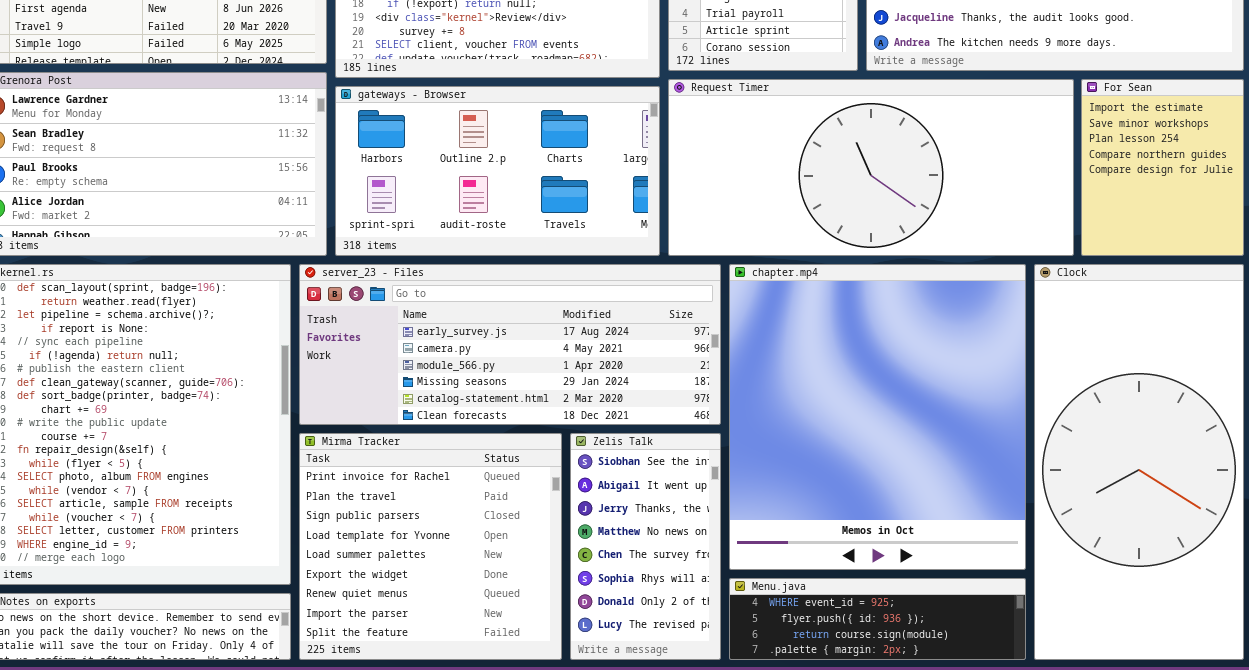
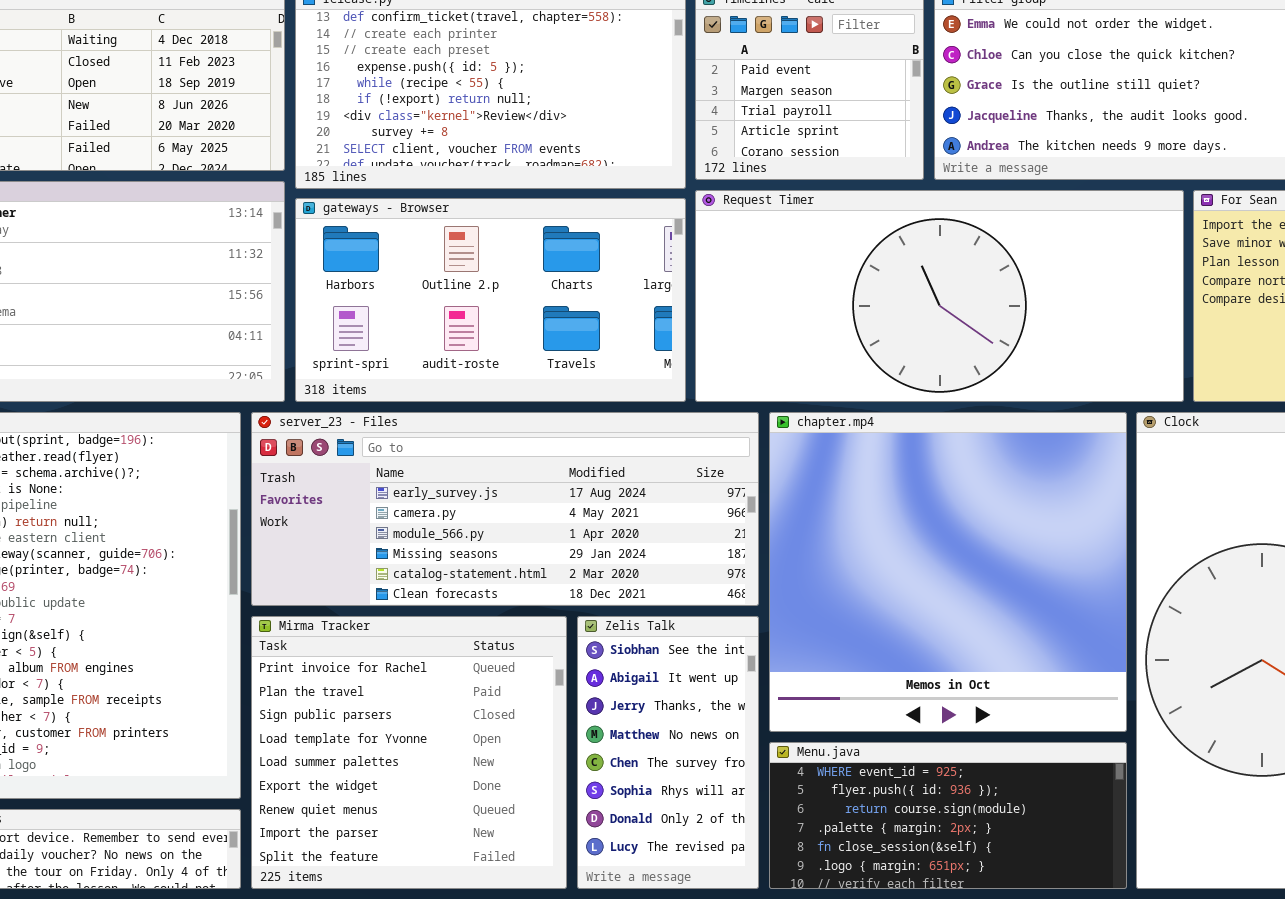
chapter.mp4: [729,264,1026,570] -> [769,412,1127,732], resized
Menu.java: [729,578,1026,660] -> [769,742,1127,889], resized

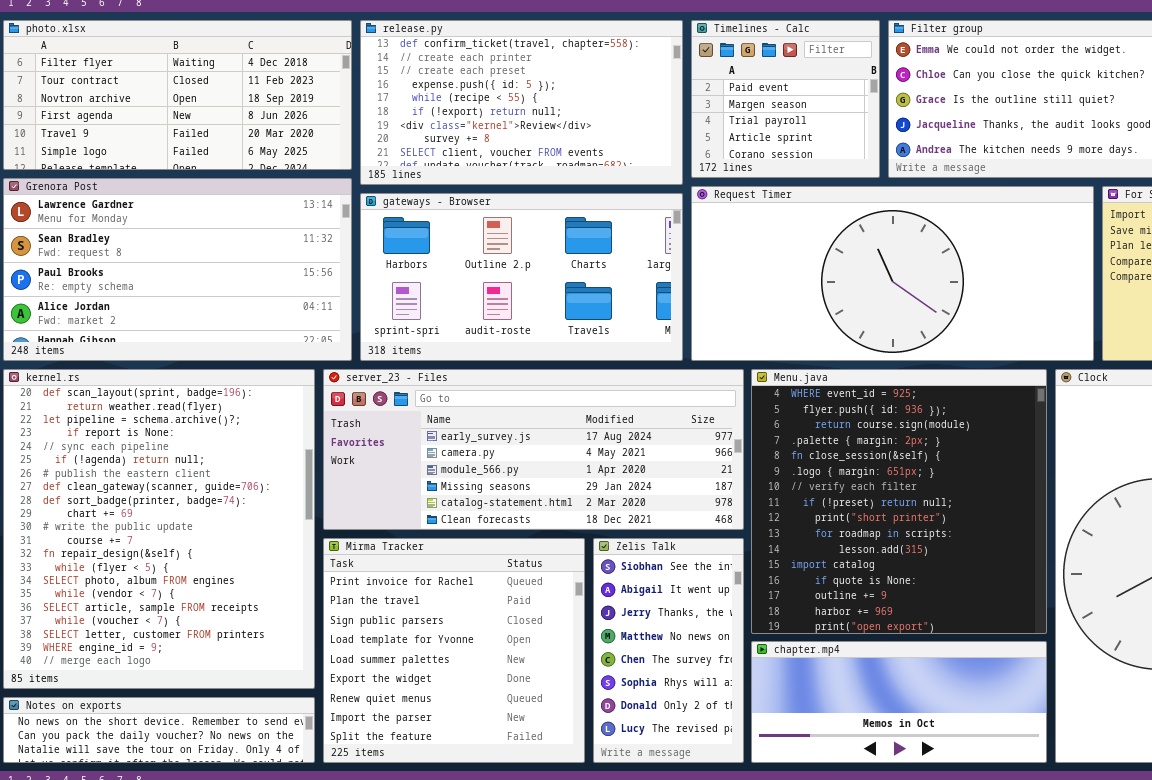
chapter.mp4: [769,412,1127,732] -> [751,641,1047,763], moved, resized
Menu.java: [769,742,1127,889] -> [751,369,1047,634], moved, resized

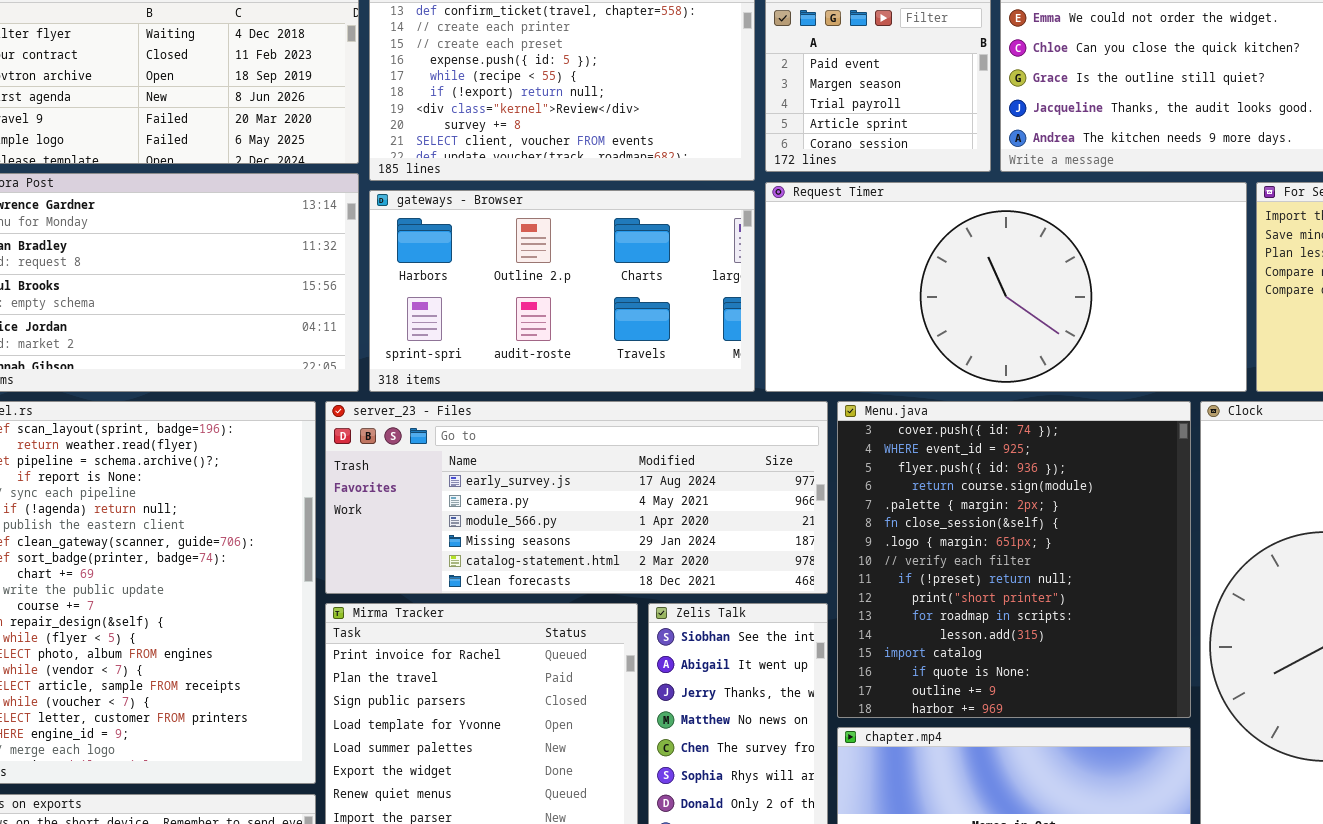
Menu.java: [751,369,1047,634] -> [837,401,1191,718], scrolled up 1 row

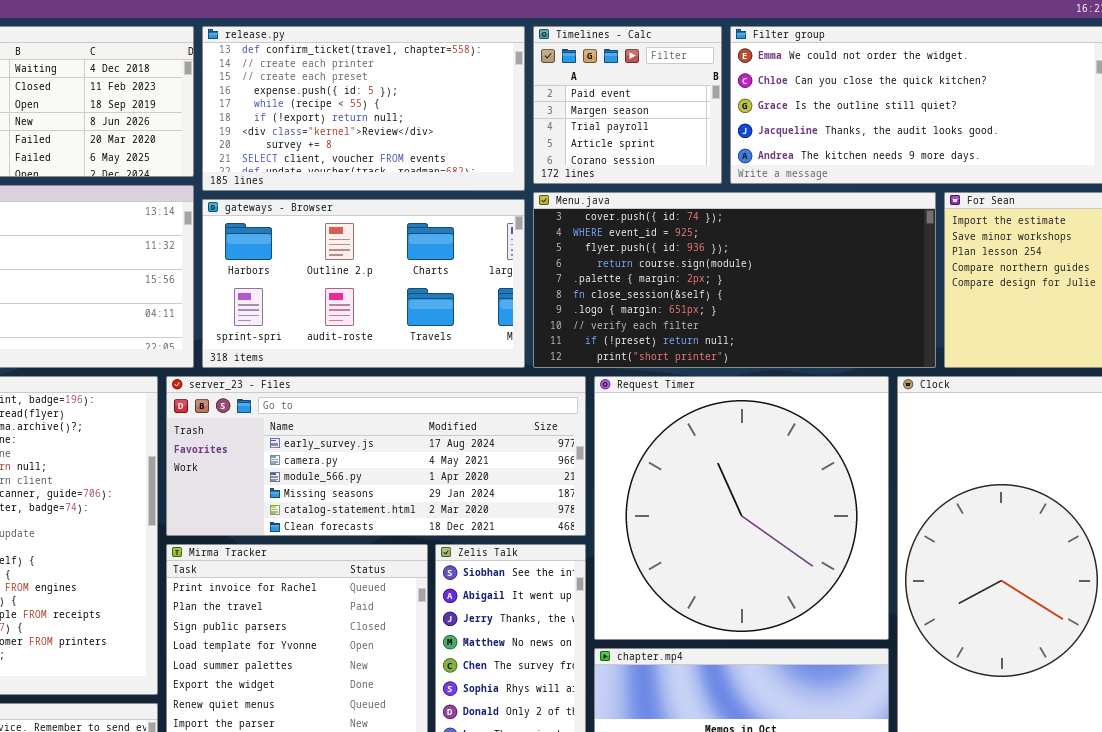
Request Timer: [765,182,1247,392] -> [594,376,889,640], moved, resized
Menu.java: [837,401,1191,718] -> [533,192,936,368], moved, resized

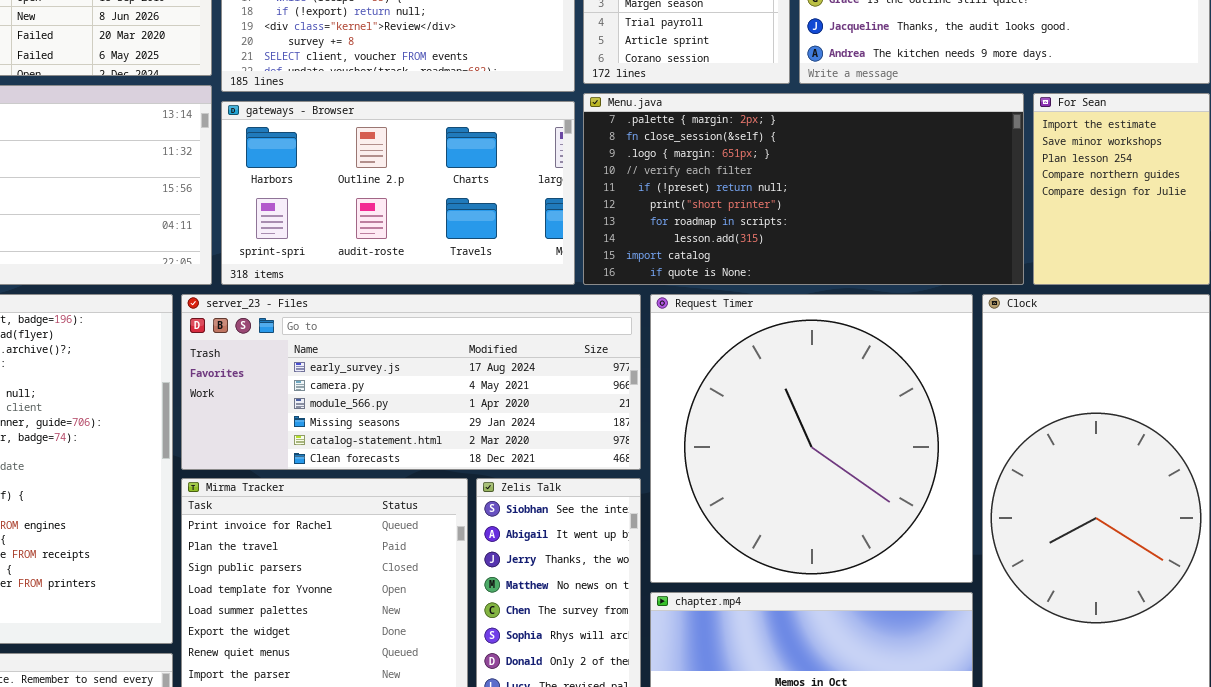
Menu.java: [533,192,936,368] -> [583,93,1024,285], scrolled down 4 rows

